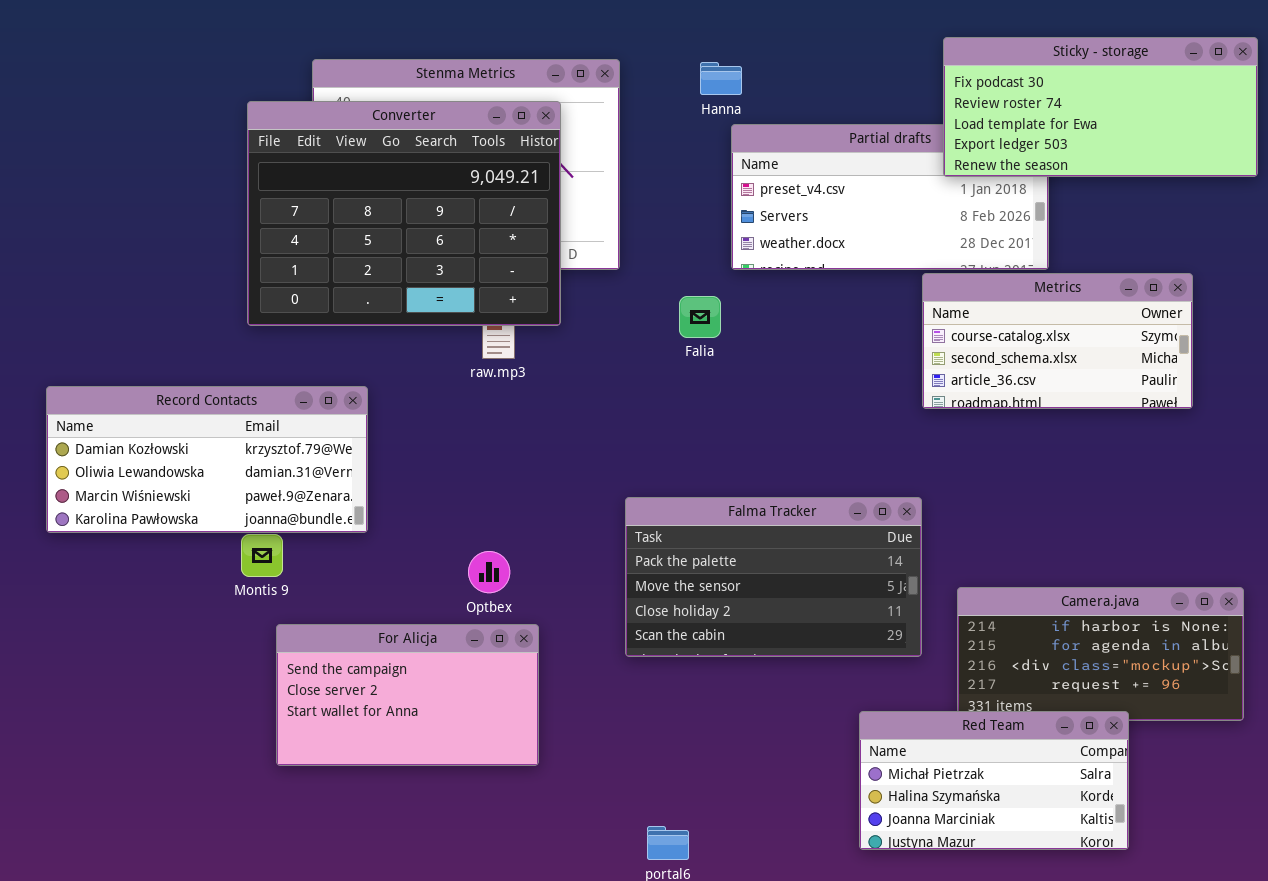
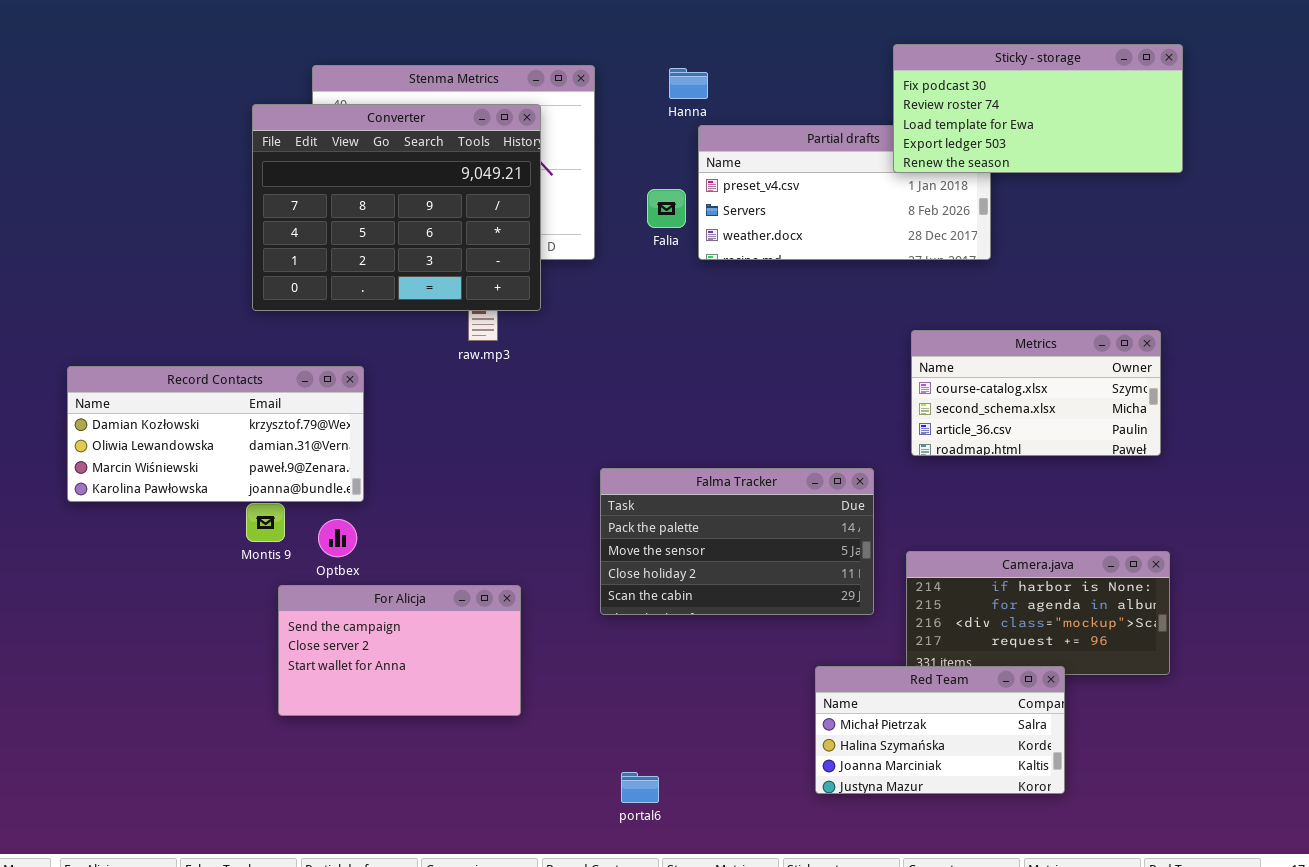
Metrics: [922,273,1193,409] -> [911,330,1161,456], moved
Falia: [679,296,721,338] -> [647,189,686,228], moved
Optbex: [468,551,510,593] -> [318,519,357,557], moved

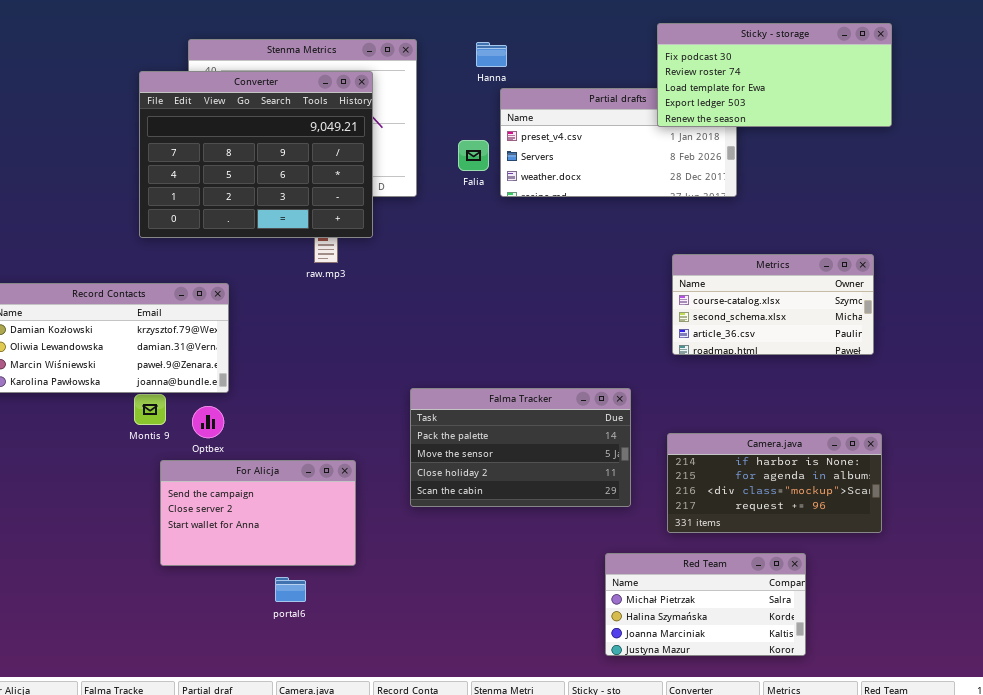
Falma Tracker: [600,468,874,615] -> [410,388,631,507], moved
Red Team: [815,666,1065,794] -> [605,553,806,656], moved
portal6: [621,772,659,803] -> [275,577,306,602], moved

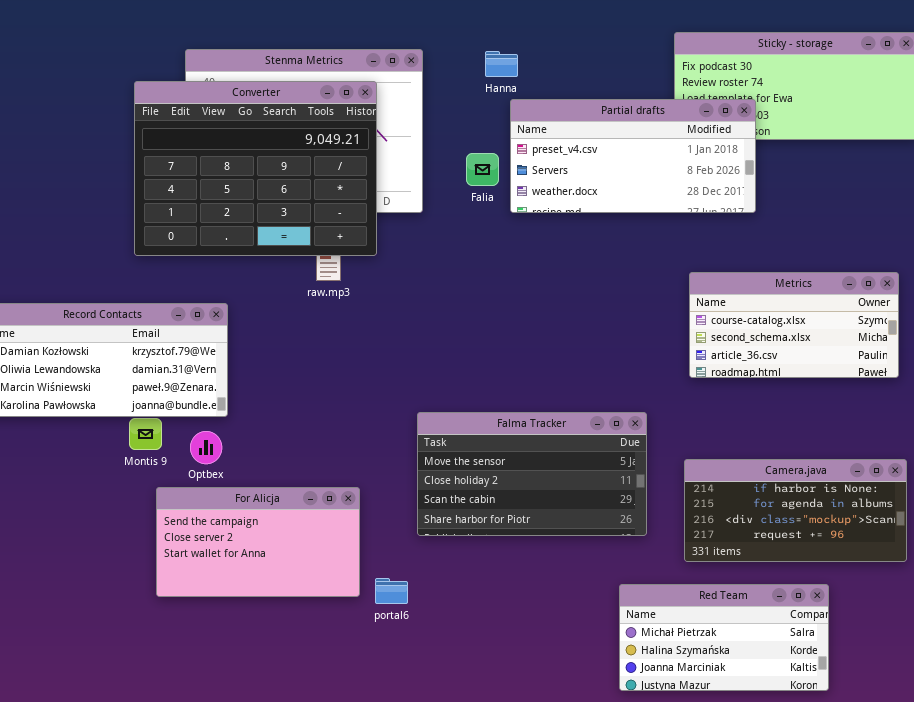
Partial drafts: [500,88,737,197] -> [510,99,756,213], raised
Falma Tracker: [410,388,631,507] -> [417,412,647,536], scrolled down 1 row
portal6: [275,577,306,602] -> [375,578,408,604], moved

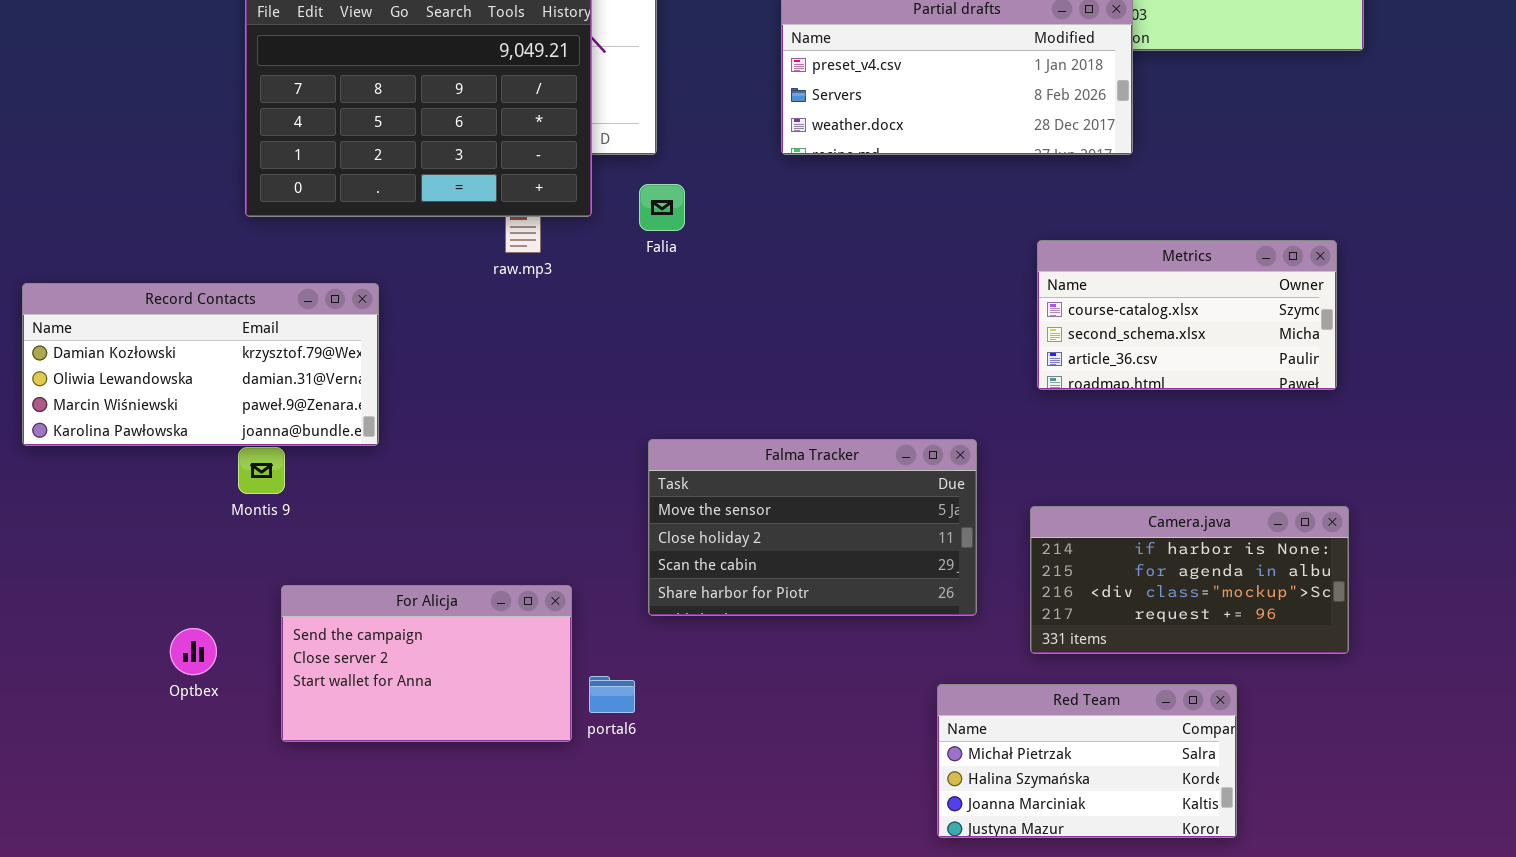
Falia: [466,153,499,186] -> [639,184,685,231], moved
Optbex: [190,431,222,464] -> [170,628,217,675], moved
For Alicja: [156,487,360,597] -> [281,585,572,742], moved

